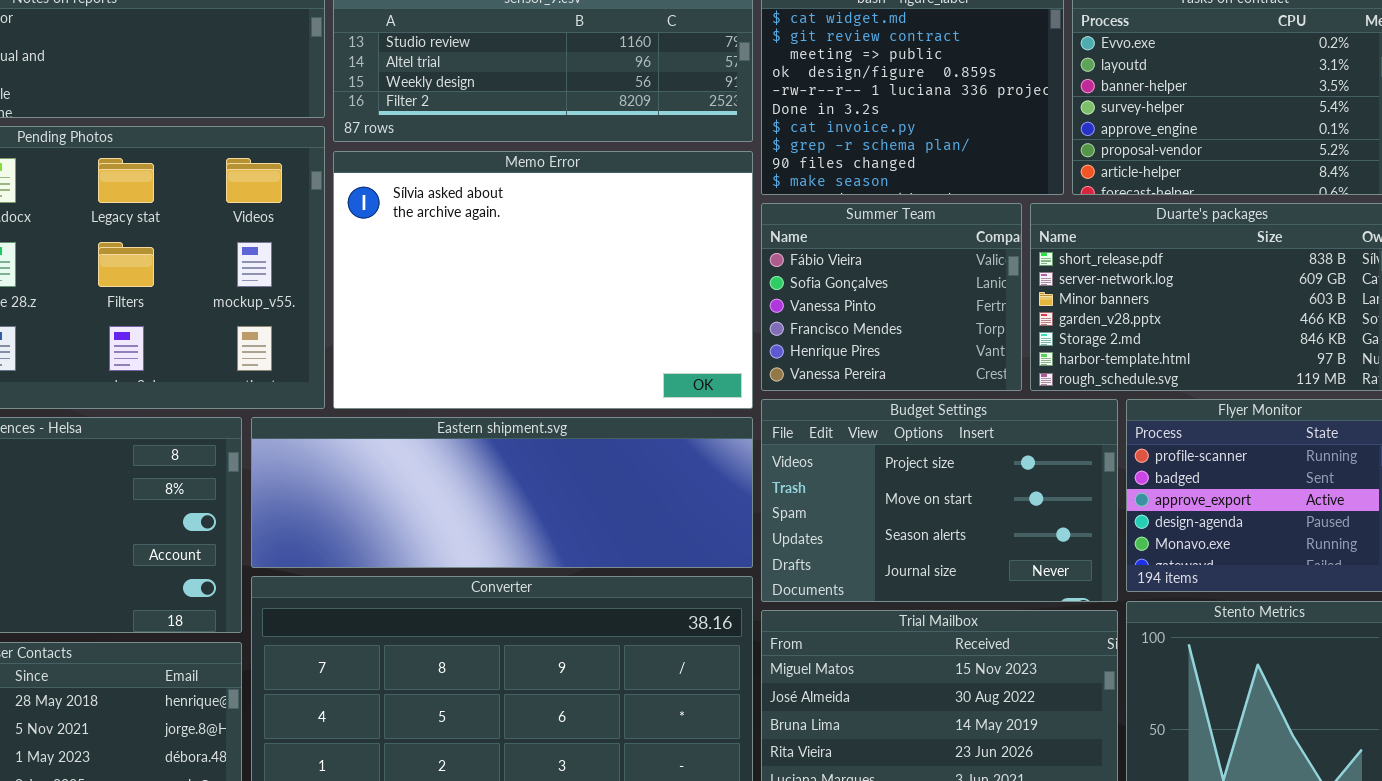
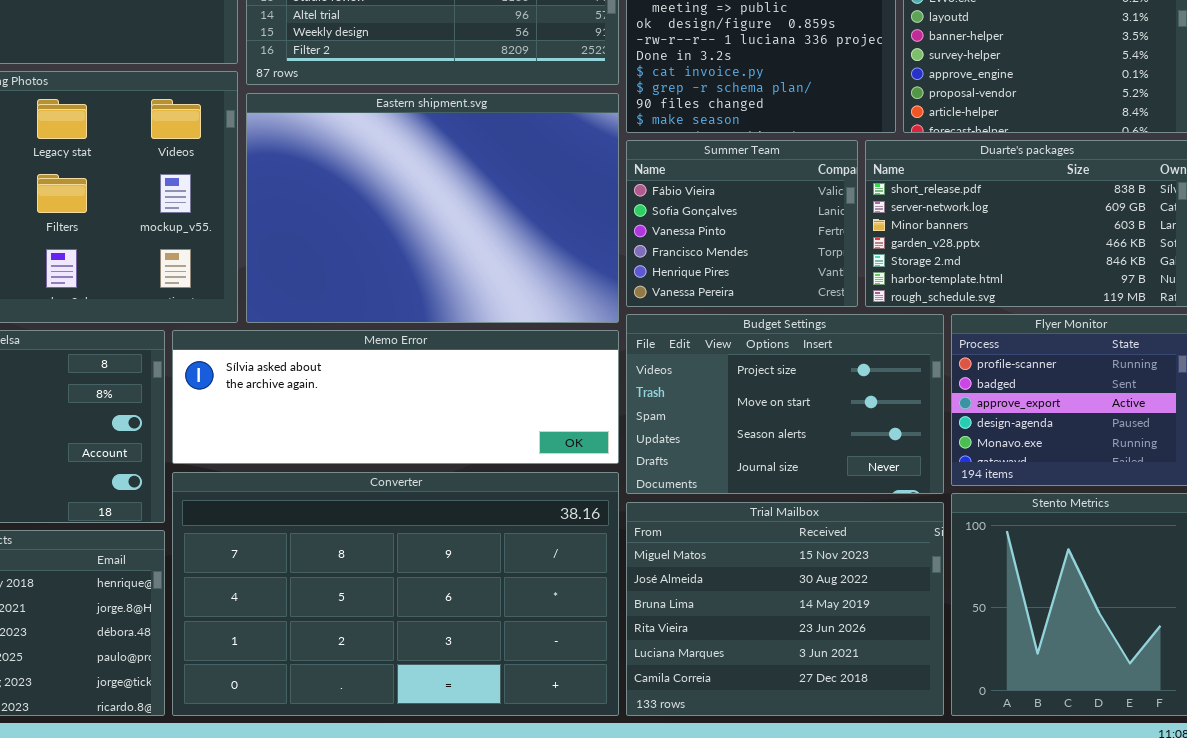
Memo Error: [333,151,753,409] -> [172,330,619,464], moved, resized
Eastern shipment.svg: [251,417,753,568] -> [246,93,619,323], moved, resized

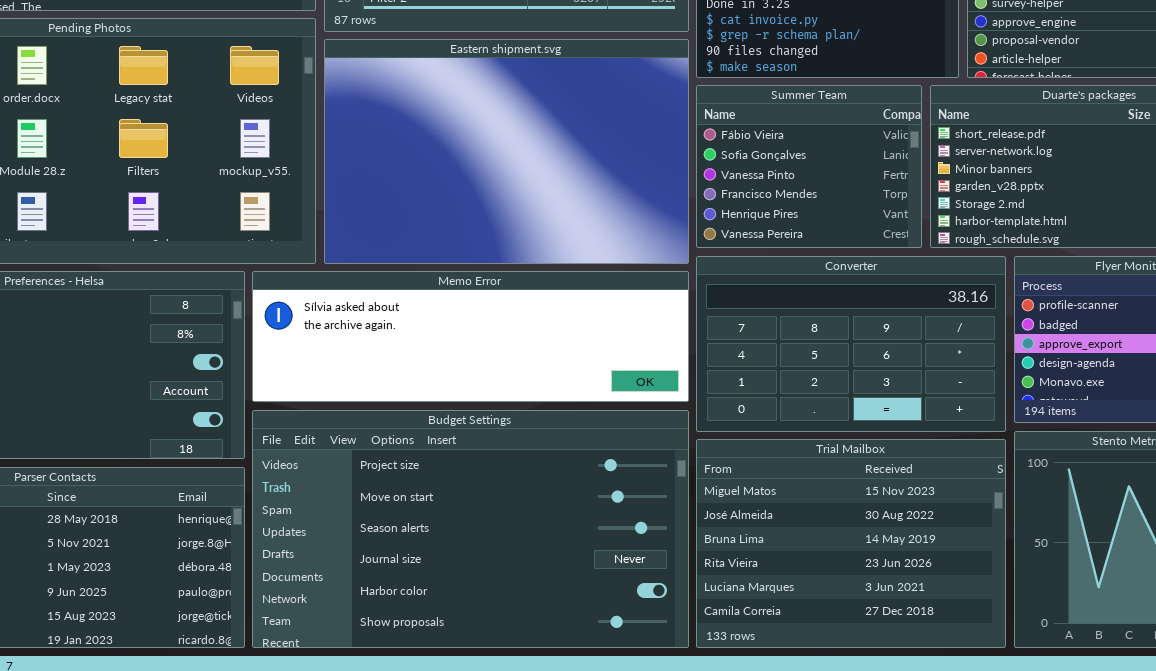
Budget Settings: [626,314,944,494] -> [252,410,689,648], moved, resized
Converter: [172,472,619,716] -> [696,256,1006,432], moved, resized

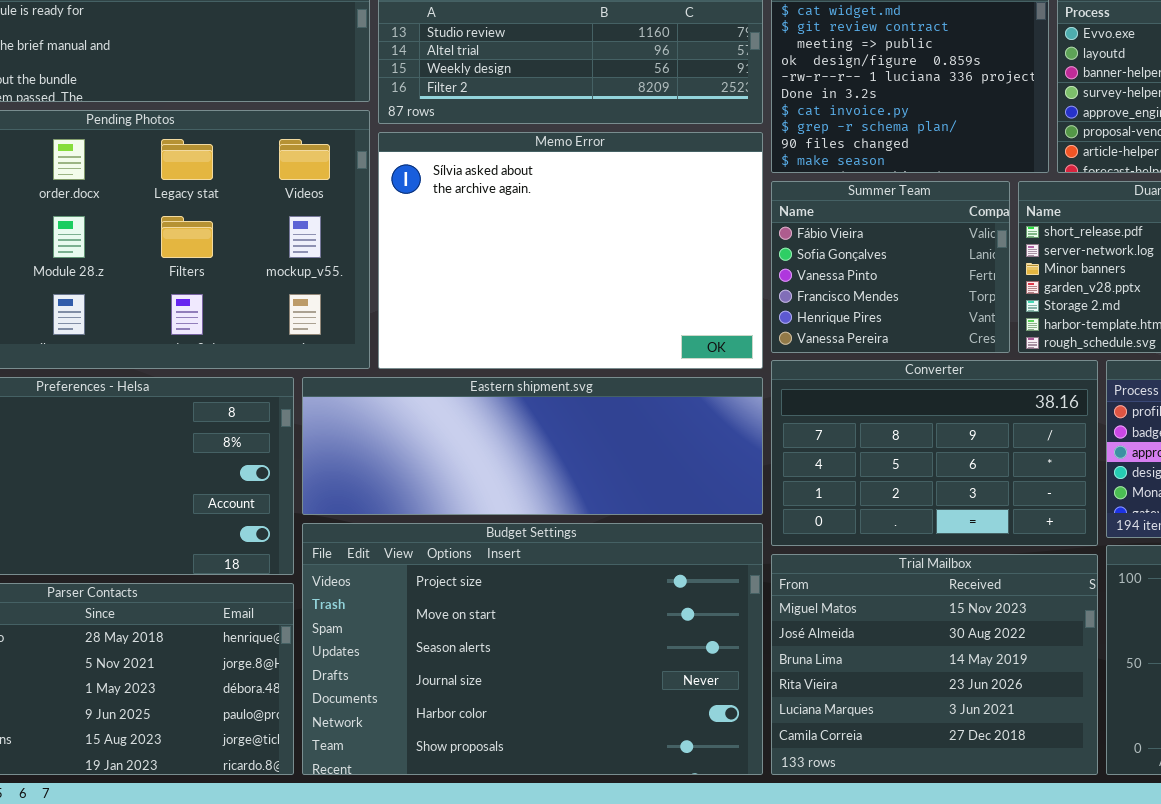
Eastern shipment.svg: [324,39,689,264] -> [302,377,763,515], moved, resized
Memo Error: [252,271,689,402] -> [378,132,763,369], moved, resized

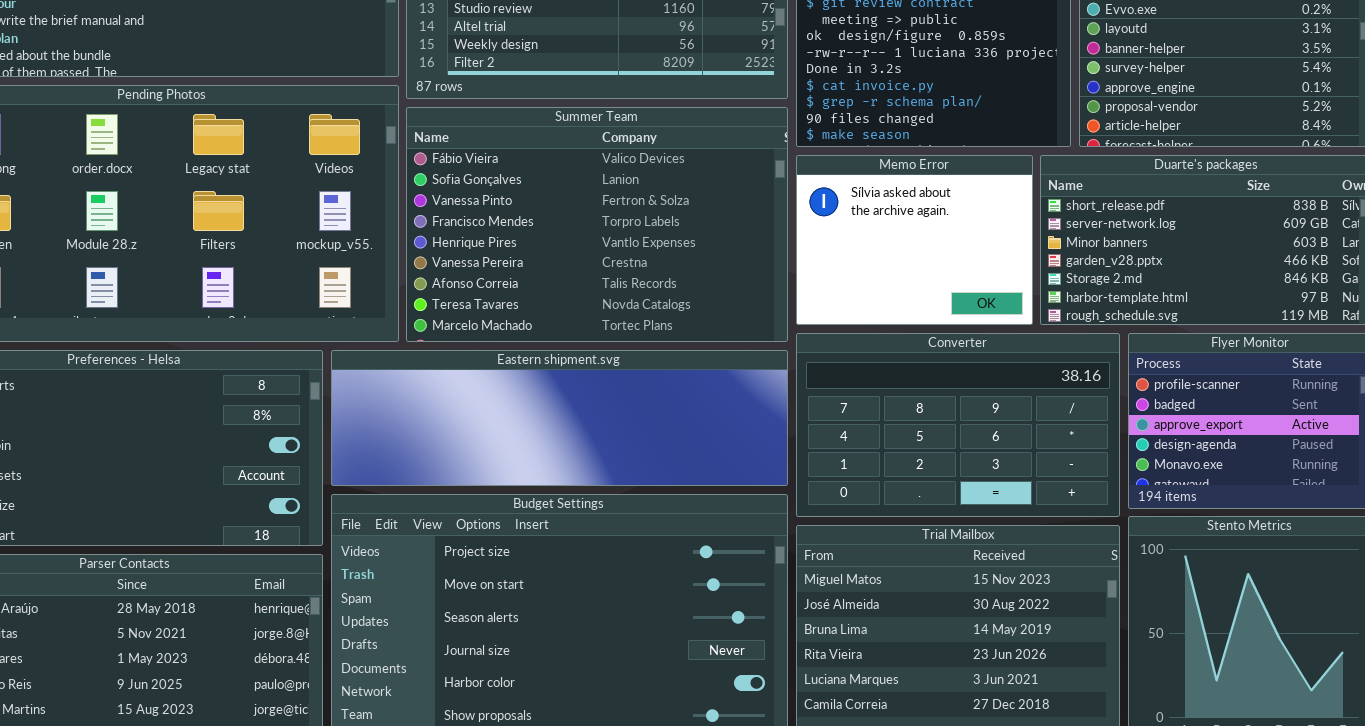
Memo Error: [378,132,763,369] -> [796,155,1033,325], moved, resized
Summer Team: [771,181,1010,353] -> [406,107,788,342], moved, resized

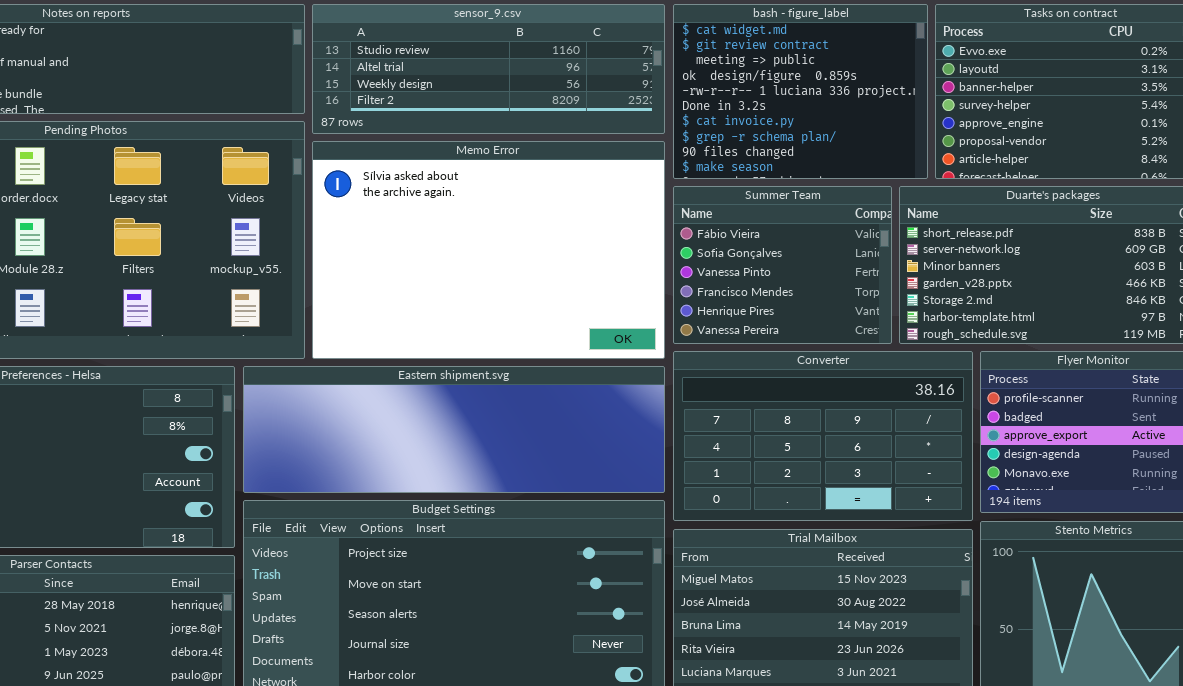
Summer Team: [406,107,788,342] -> [673,186,892,344], moved, resized
Memo Error: [796,155,1033,325] -> [312,141,665,359], moved, resized

